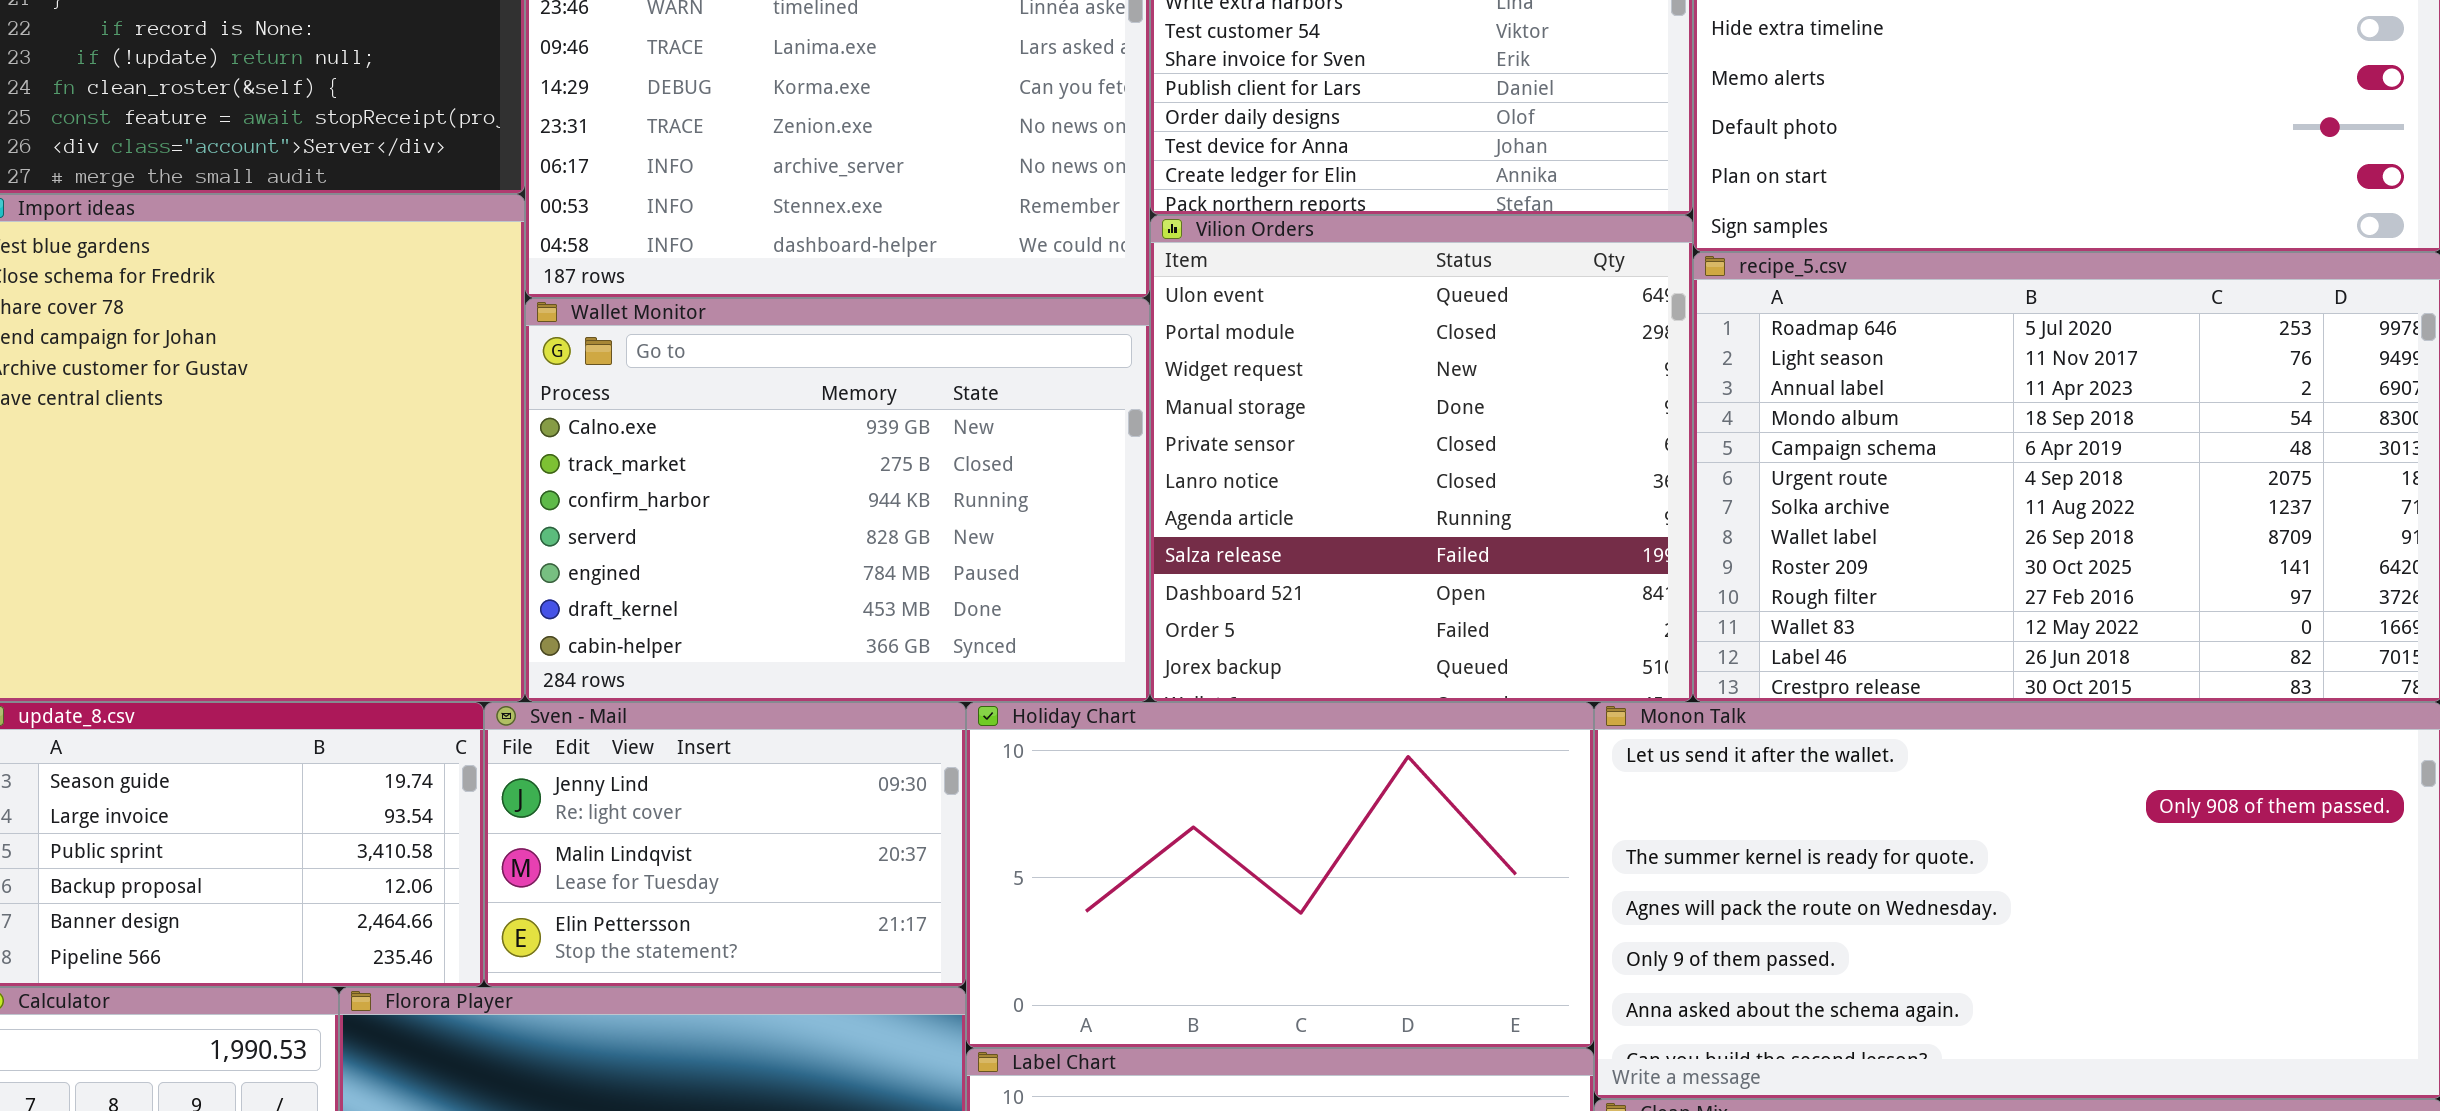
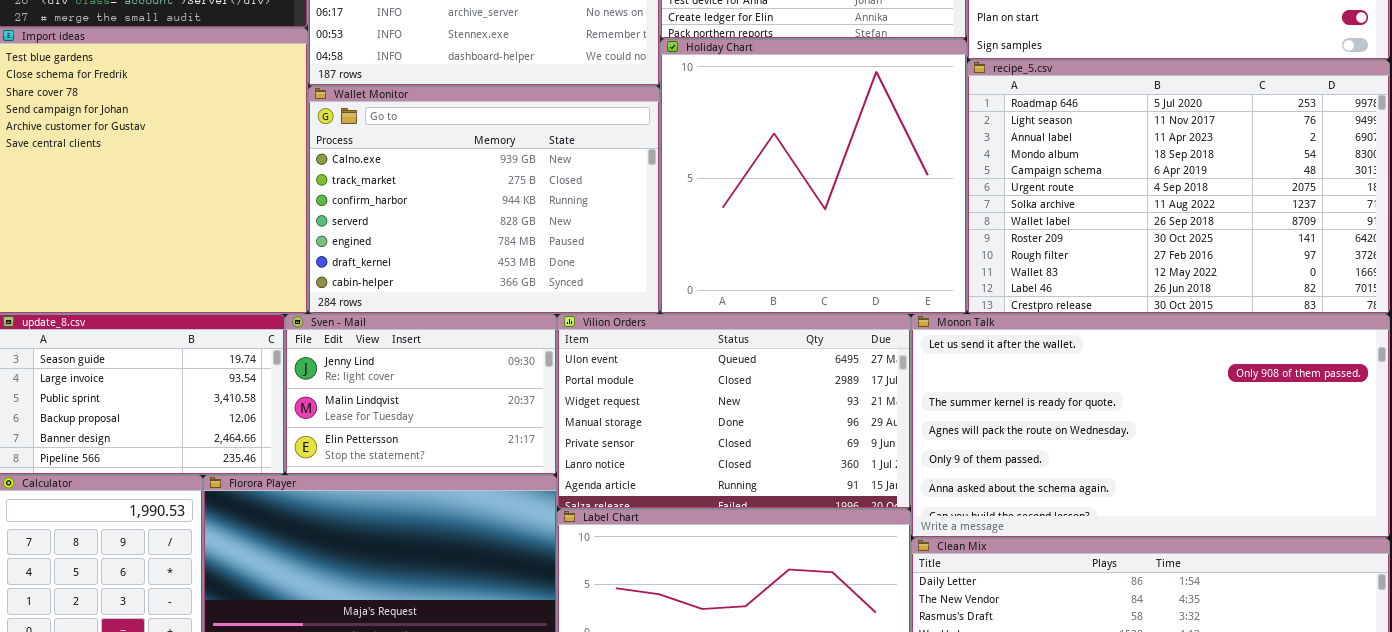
Vilion Orders: [1150,215,1693,702] -> [557,314,911,509], moved, resized
Holiday Chart: [966,702,1594,1048] -> [660,39,967,314], moved, resized

